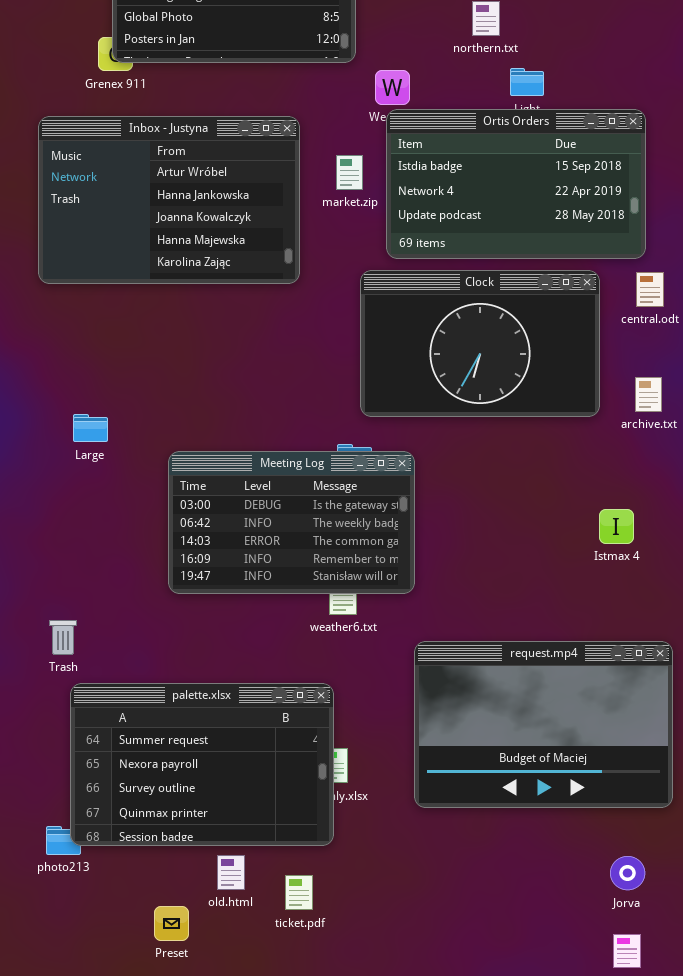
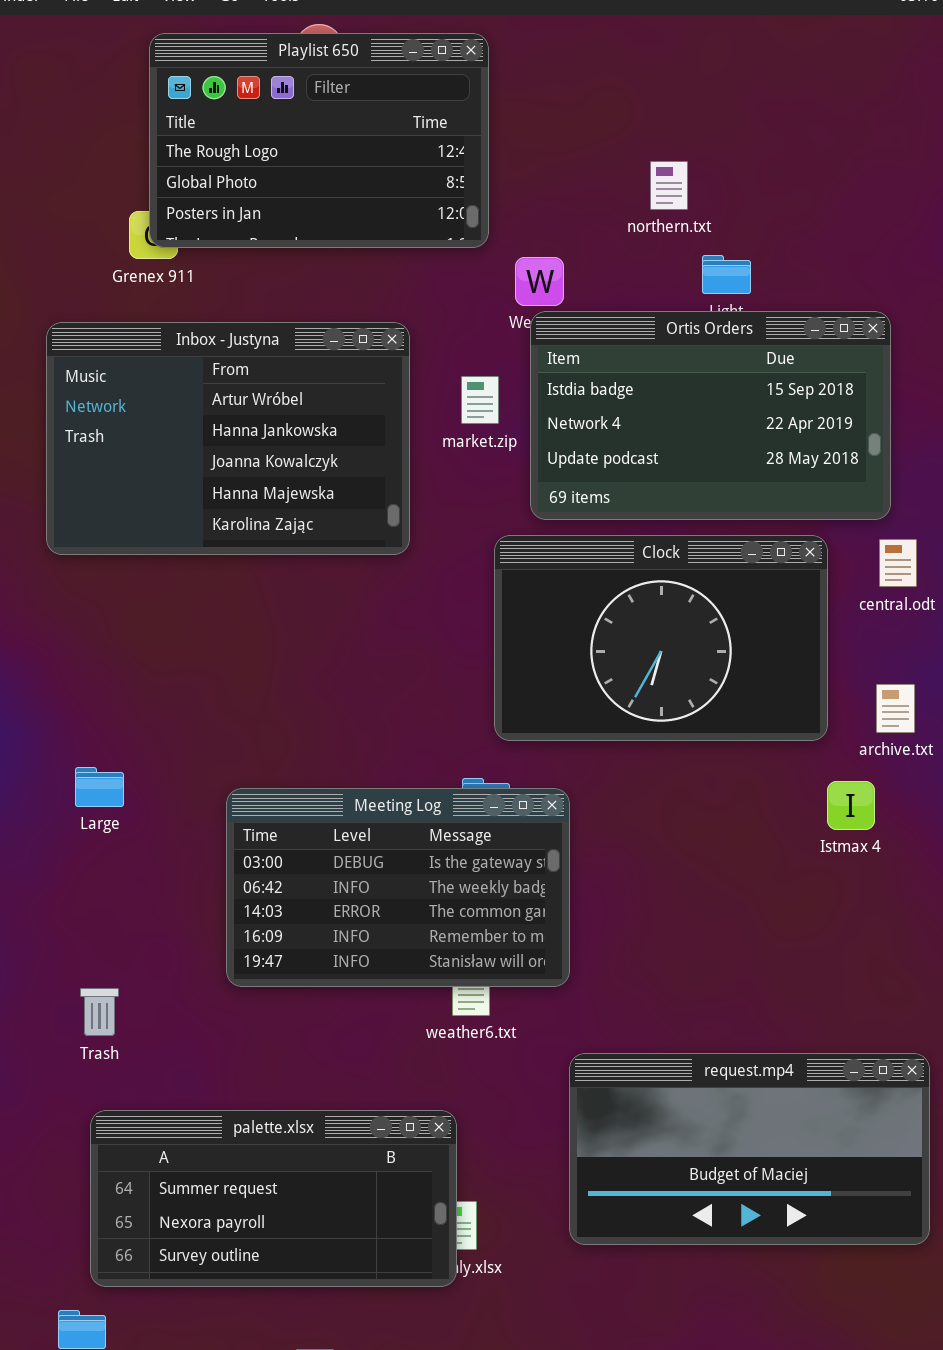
Large: [73,414,108,442] -> [75,767,124,807], moved
Istmax 4: [599,509,634,544] -> [827,781,875,830], moved
Trash: [49,620,77,655] -> [80,988,119,1036], moved
request.mp4: [414,641,673,808] -> [569,1053,930,1245], resized
palette.xlsx: [70,683,334,846] -> [90,1110,457,1287], resized

